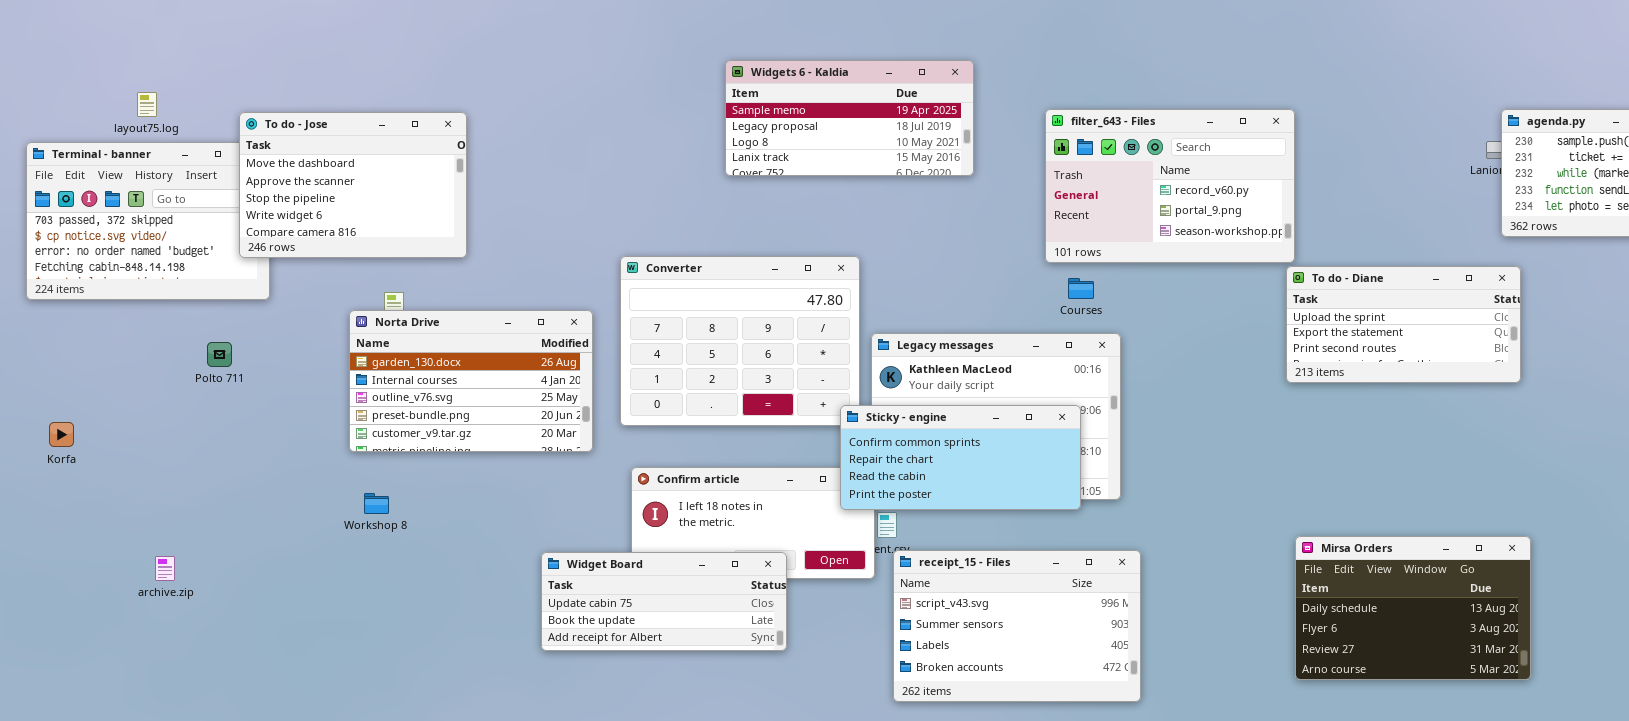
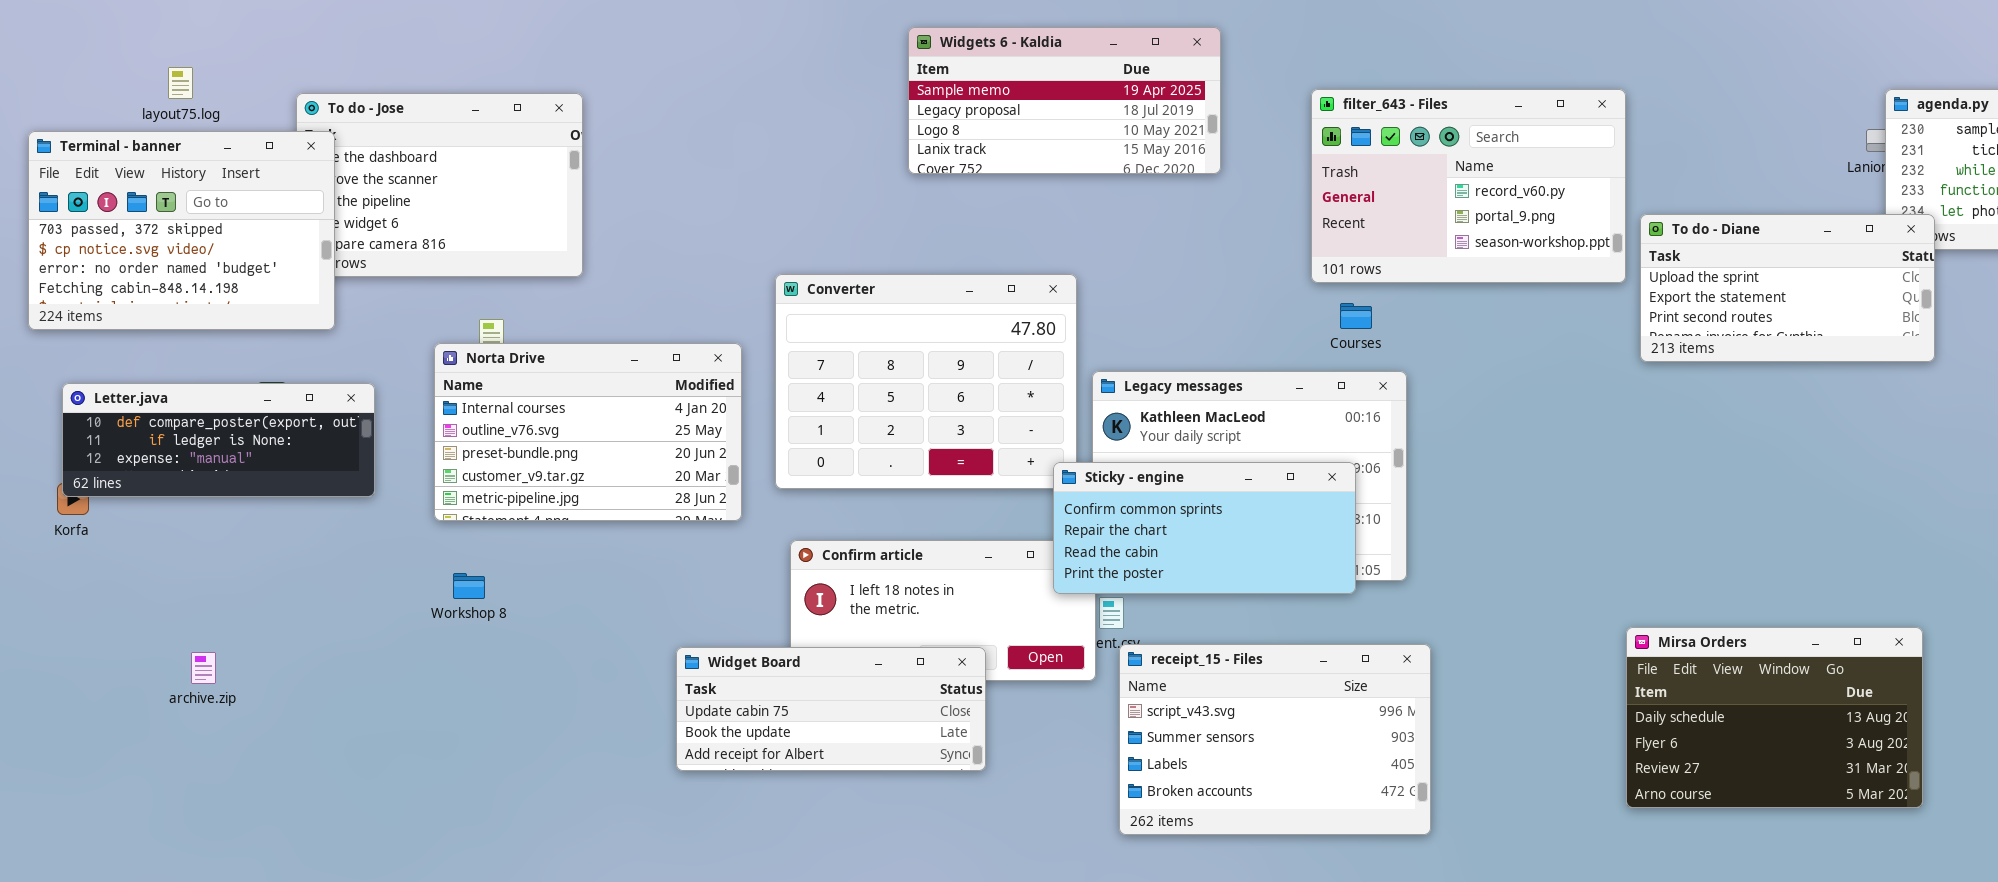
Terminal - banner: [26,142,270,300] -> [28,131,335,330], raised
To do - Diane: [1286,266,1521,383] -> [1640,214,1935,362], moved
Norta Drive: [349,310,593,452] -> [434,343,742,521], scrolled down 1 row
Letter.java: none -> [62,383,375,497], opened

